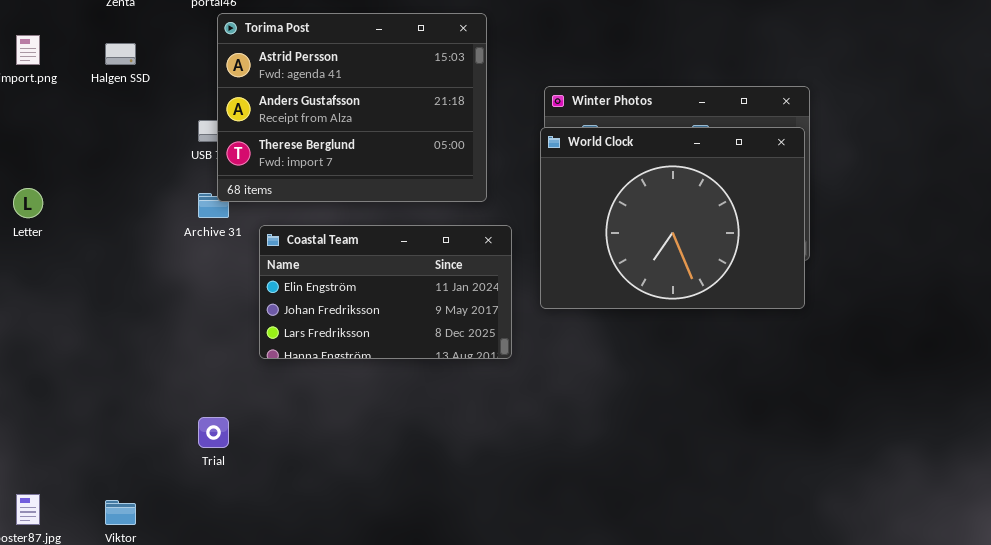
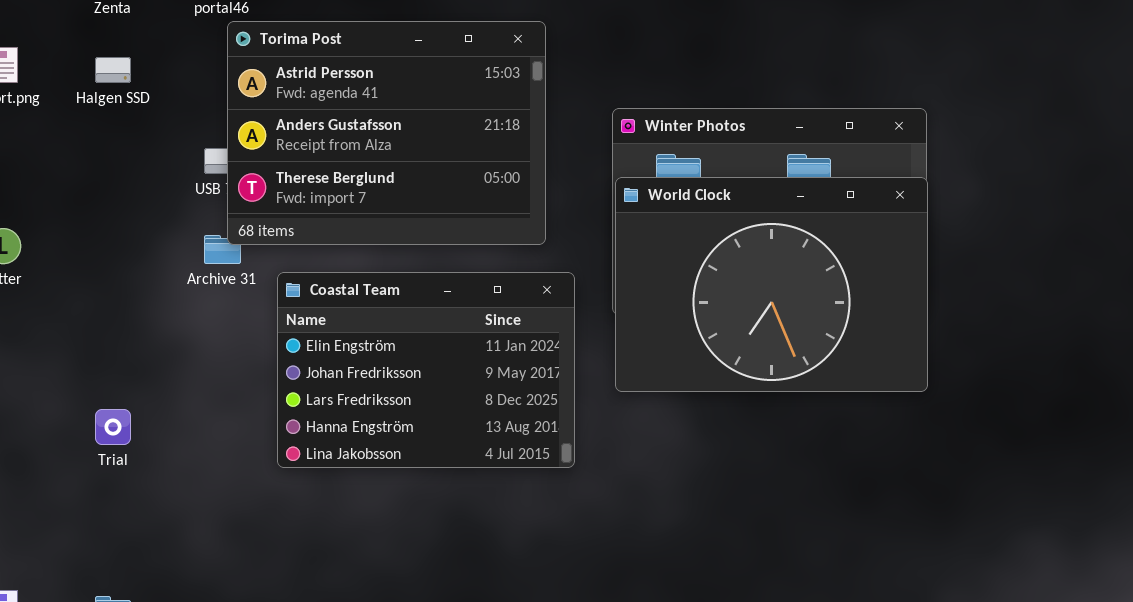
World Clock: [540,127,805,309] -> [615,177,928,392], moved
Coastal Team: [259,225,512,359] -> [277,272,575,468], resized
Trial: [198,417,229,448] -> [95,409,131,445], moved

